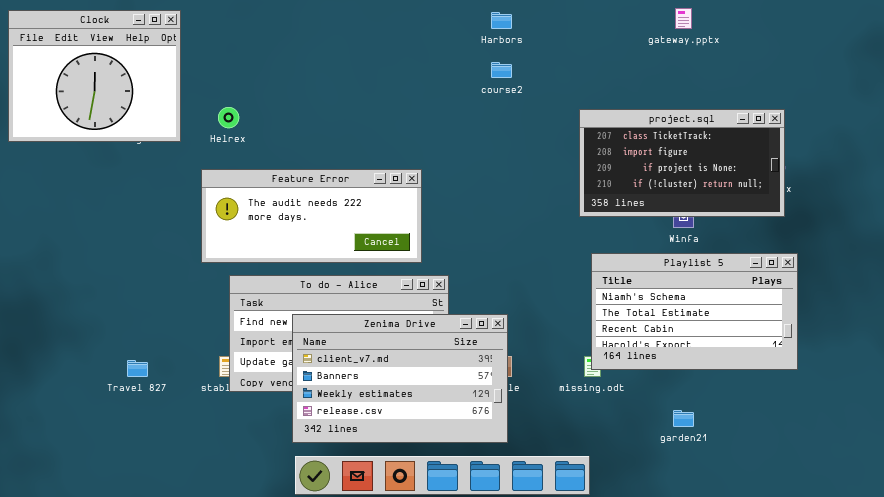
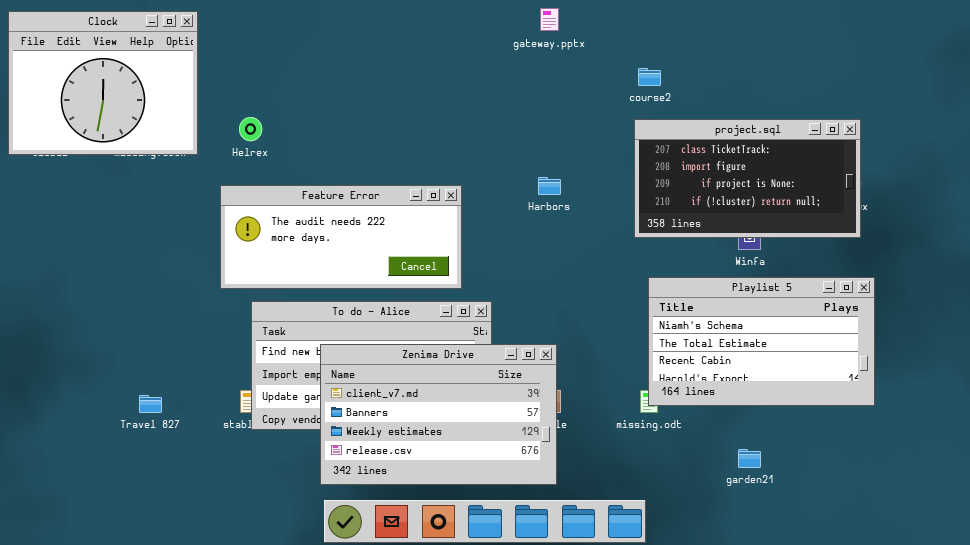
gateway.pptx: [675,8,692,29] -> [540,8,559,31], moved
Harbors: [491,12,512,29] -> [538,177,561,195], moved
course2: [491,62,512,78] -> [638,68,661,86], moved

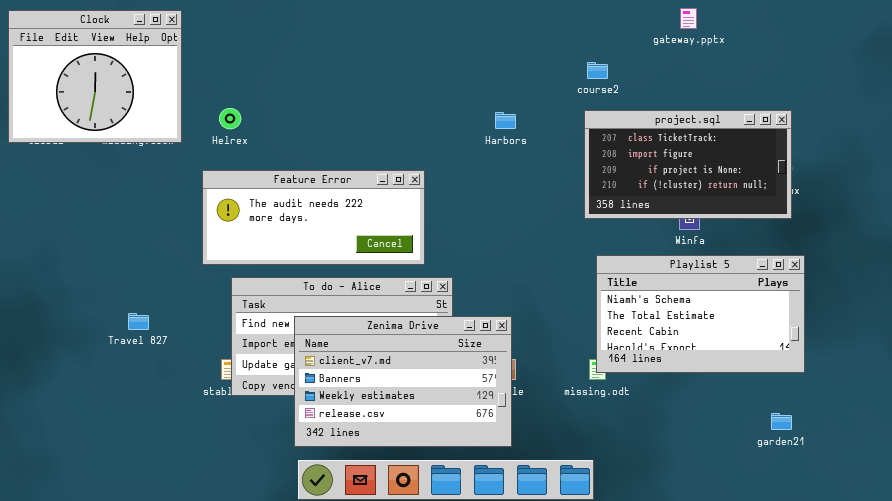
gateway.pptx: [540,8,559,31] -> [680,8,697,29], moved
Harbors: [538,177,561,195] -> [495,112,516,129], moved
Travel 827: [139,395,162,413] -> [128,313,149,330], moved
garden21: [738,449,761,468] -> [771,413,792,430], moved

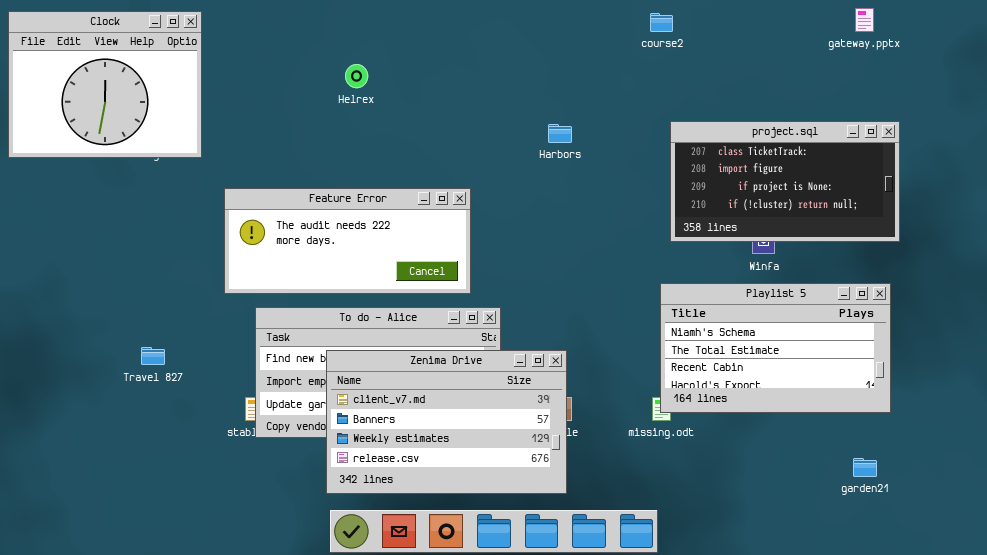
gateway.pptx: [680,8,697,29] -> [855,8,874,32], moved
course2: [587,62,608,79] -> [650,13,673,32], moved
Helrex: [219,108,241,129] -> [345,64,368,88], moved
project.sql: [584,110,792,219] -> [670,121,900,242], moved

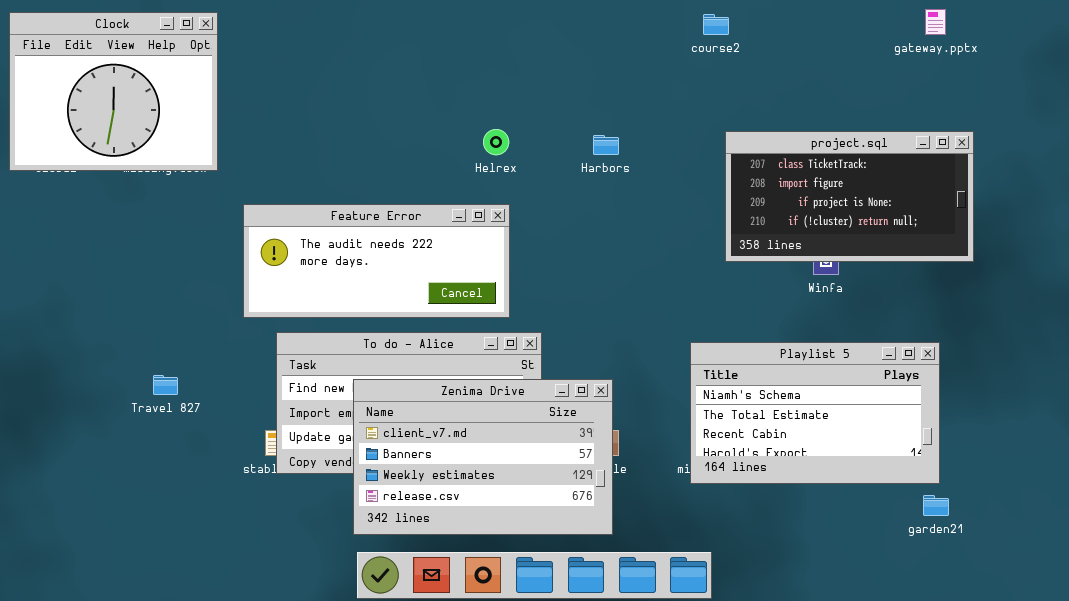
Helrex: [345,64,368,88] -> [483,129,509,155], moved
Playlist 5: [660,283,891,413] -> [690,342,940,484], moved

